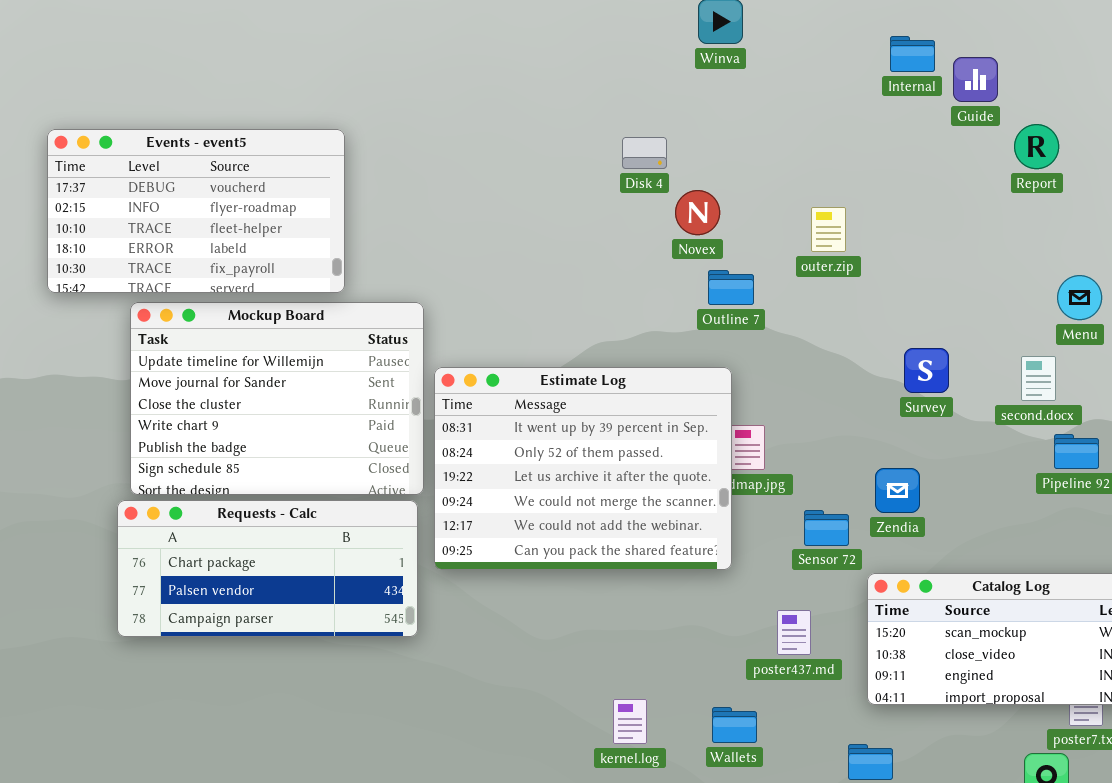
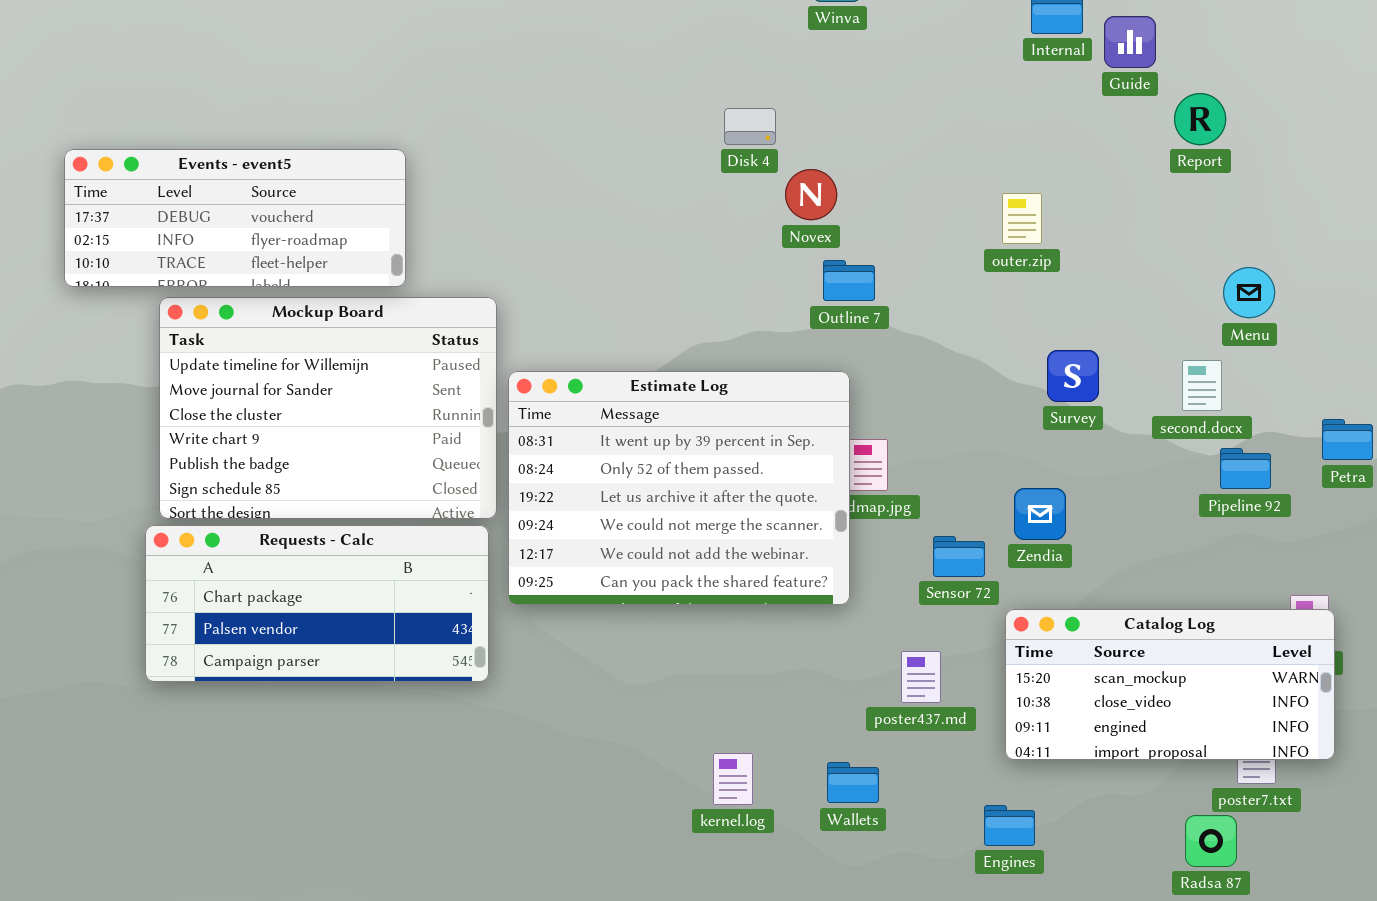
Events - event5: [47,129,345,293] -> [64,149,406,287], resized
outer.zip: [811,207,846,252] -> [1002,193,1042,244], moved

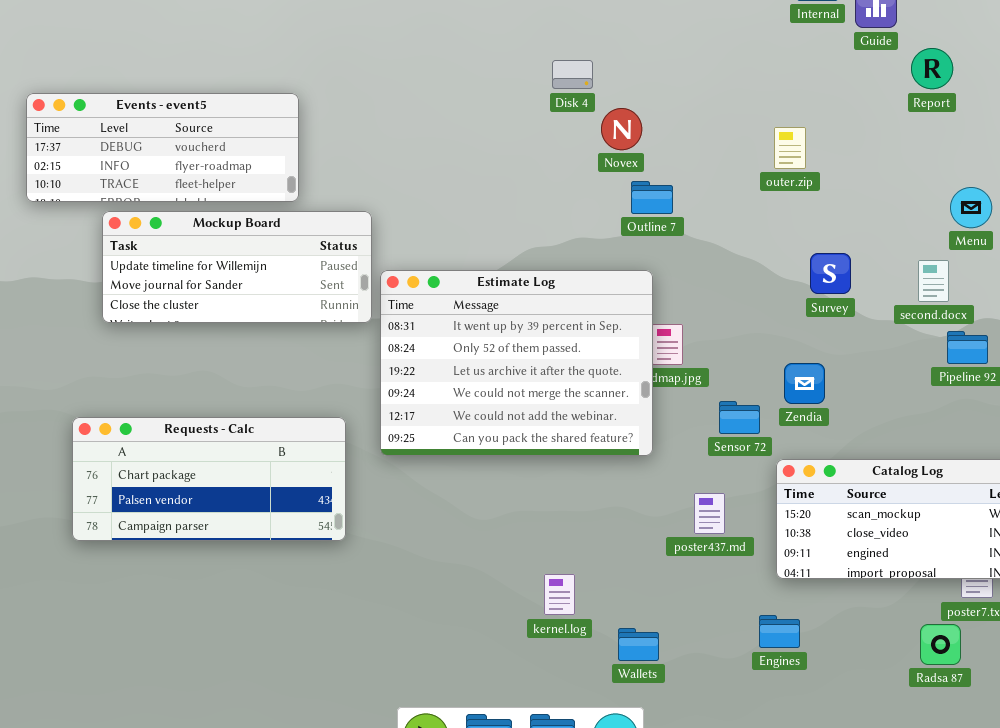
Mockup Board: [159,297,497,519] -> [102,211,372,323], resized
Requests - Calc: [145,525,489,682] -> [72,417,346,541], moved
Wallets: [827,762,879,803] -> [618,628,659,661], moved

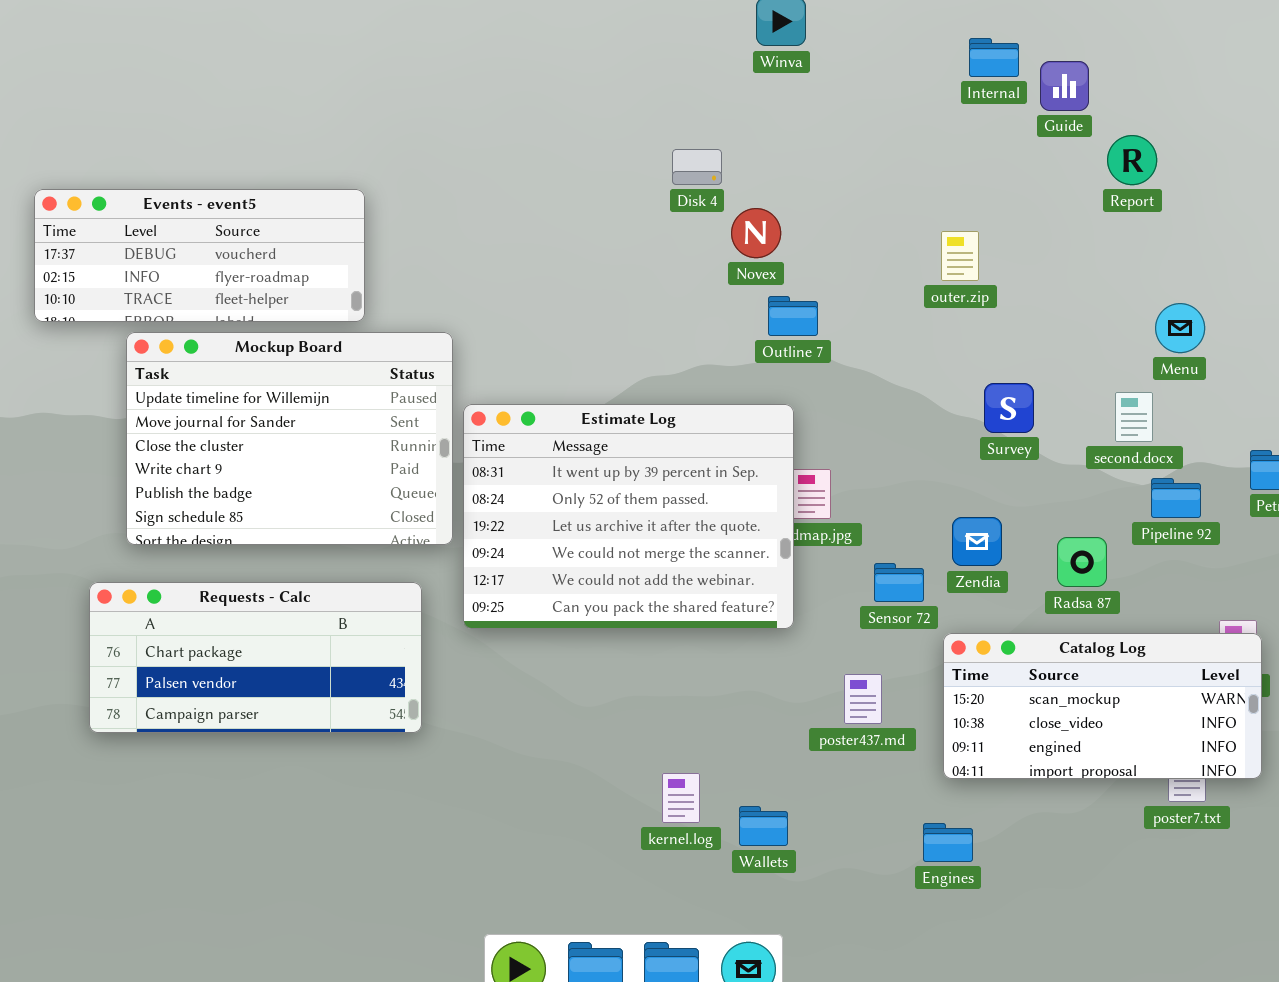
Mockup Board: [102,211,372,323] -> [126,332,453,545], resized
Radsa 87: [920,624,961,665] -> [1057,537,1107,587], moved
Wallets: [618,628,659,661] -> [739,806,788,846], moved

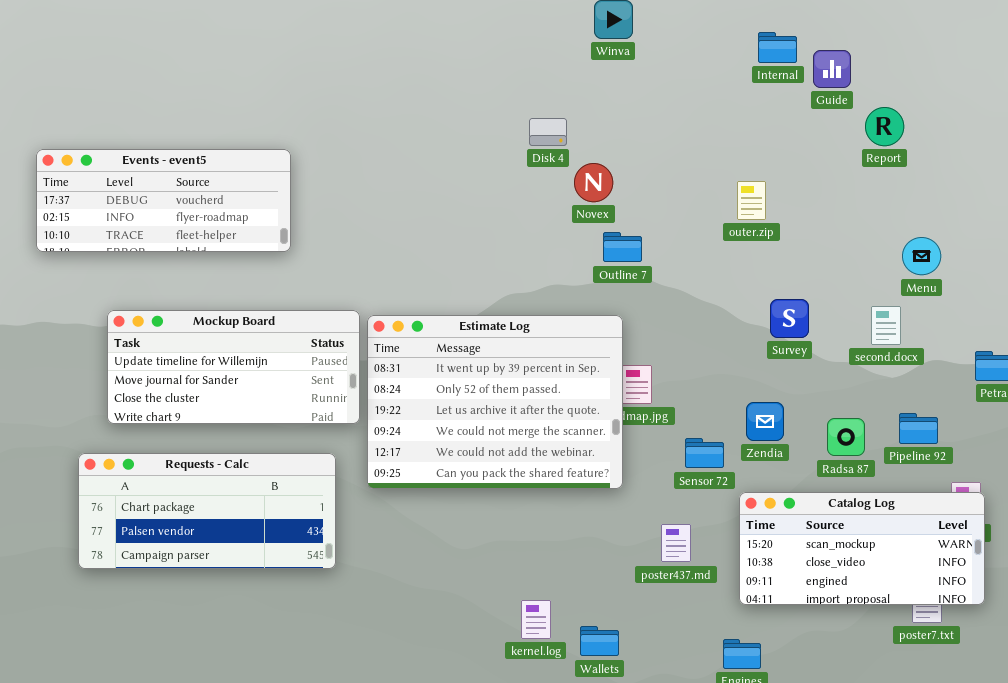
Mockup Board: [126,332,453,545] -> [107,310,360,424], resized
Pipeline 92: [1151,478,1201,518] -> [899,413,938,444], moved

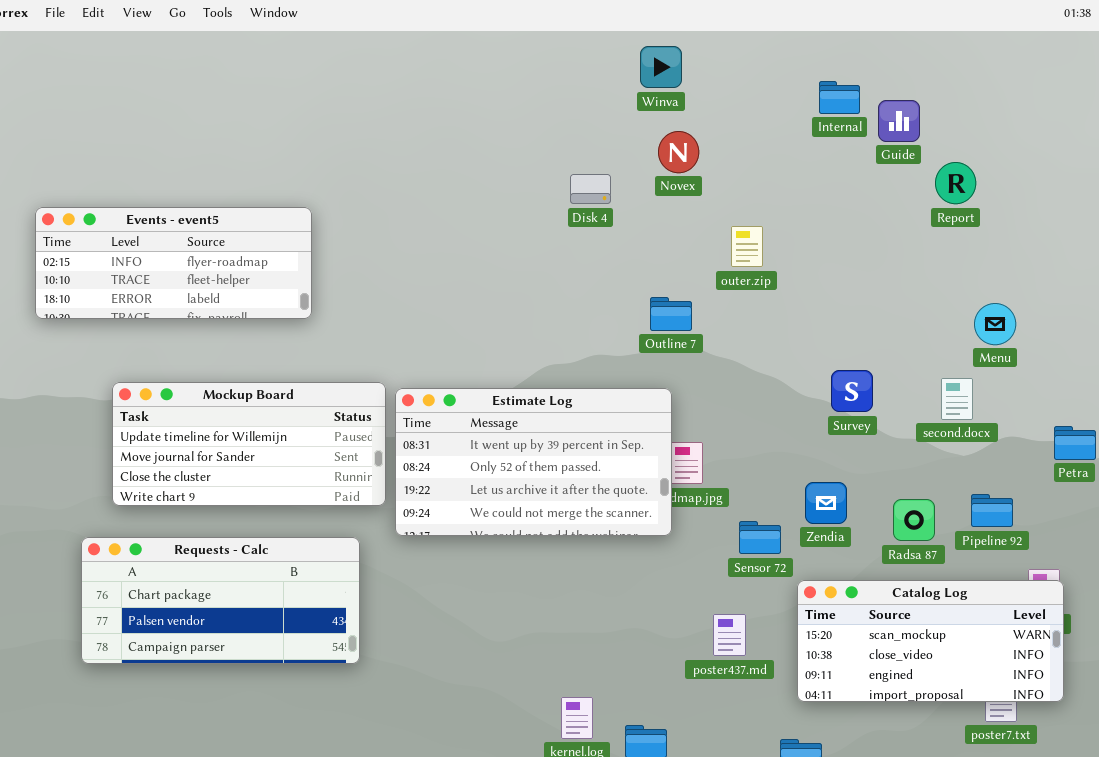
Events - event5: [36,149,291,252] -> [35,207,312,319], scrolled down 1 row
Novex: [574,163,613,202] -> [658,131,699,173], moved
outer.zip: [737,181,766,220] -> [731,226,763,267], moved
Estimate Log: [367,315,623,489] -> [395,388,672,536], resized

